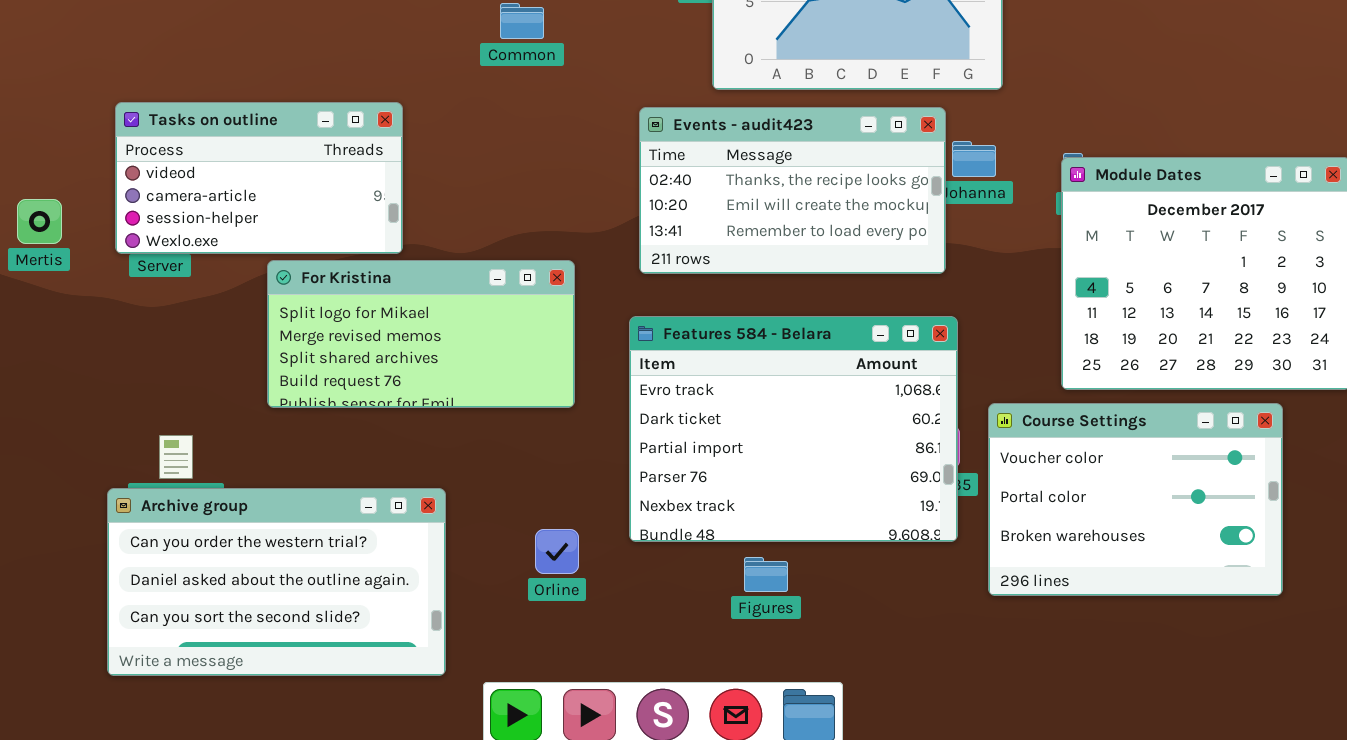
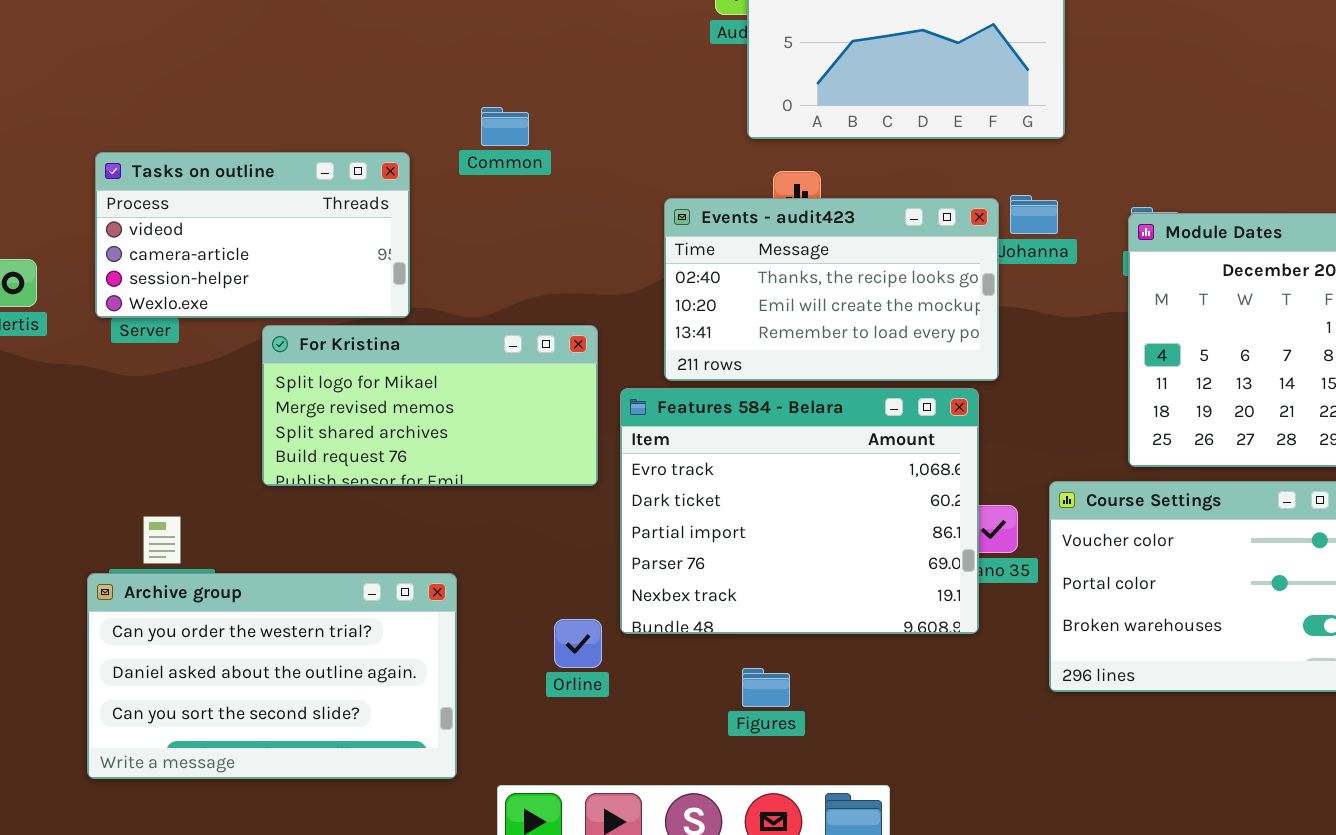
Common: [500,3,544,39] -> [481,107,529,146], moved
Events - audit423: [639,107,946,274] -> [664,198,999,381], moved
Features 584 - Belara: [629,316,958,542] -> [620,388,979,634], moved
Figures: [744,557,788,592] -> [742,668,790,707], moved

